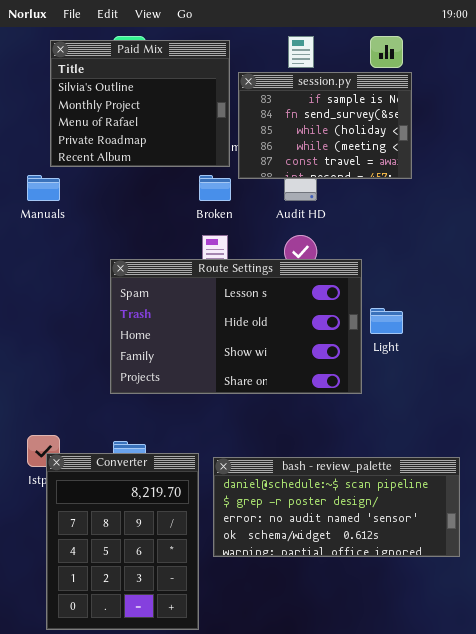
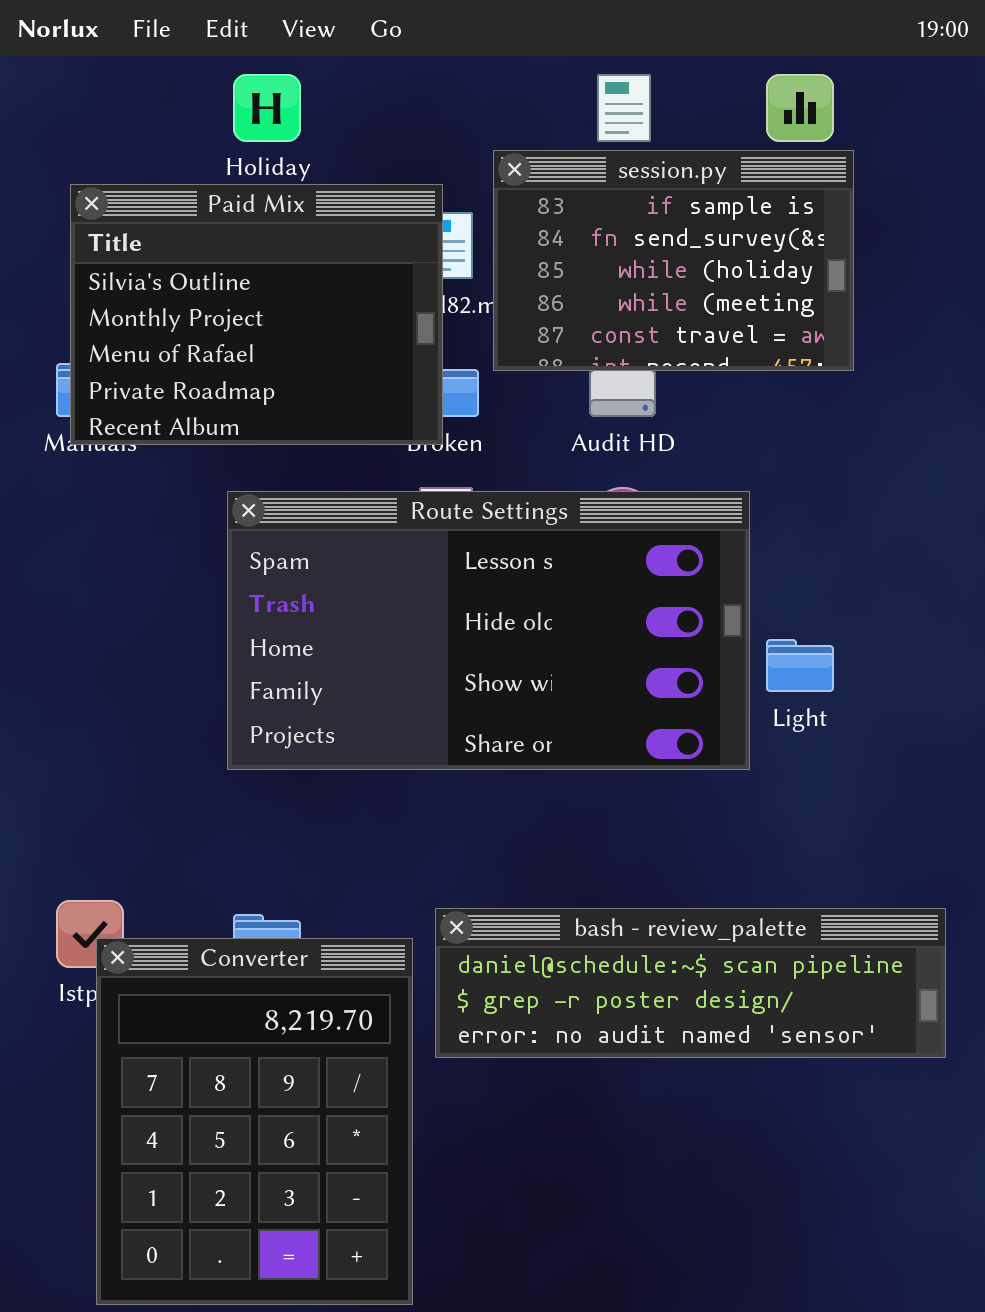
Paid Mix: [50,40,230,167] -> [70,184,443,445], moved
Route Settings: [110,259,362,394] -> [227,491,750,770], moved
bash - review_palette: [213,457,460,557] -> [435,908,946,1058], moved, resized

